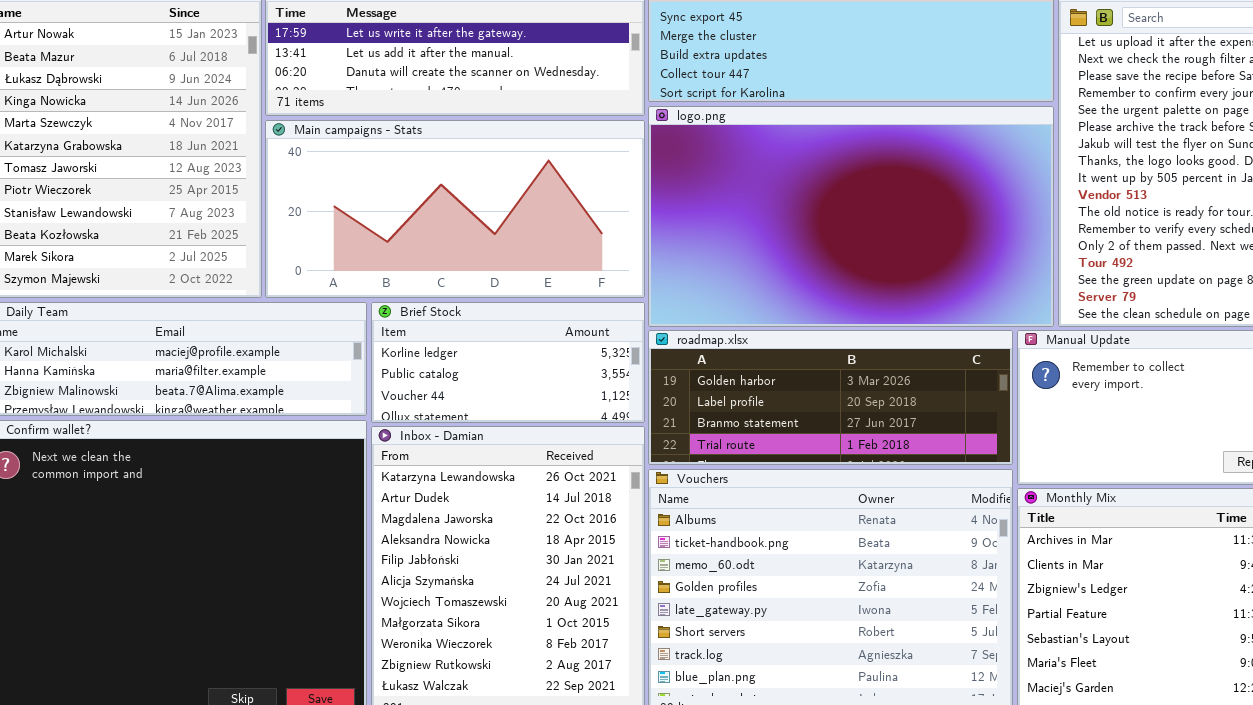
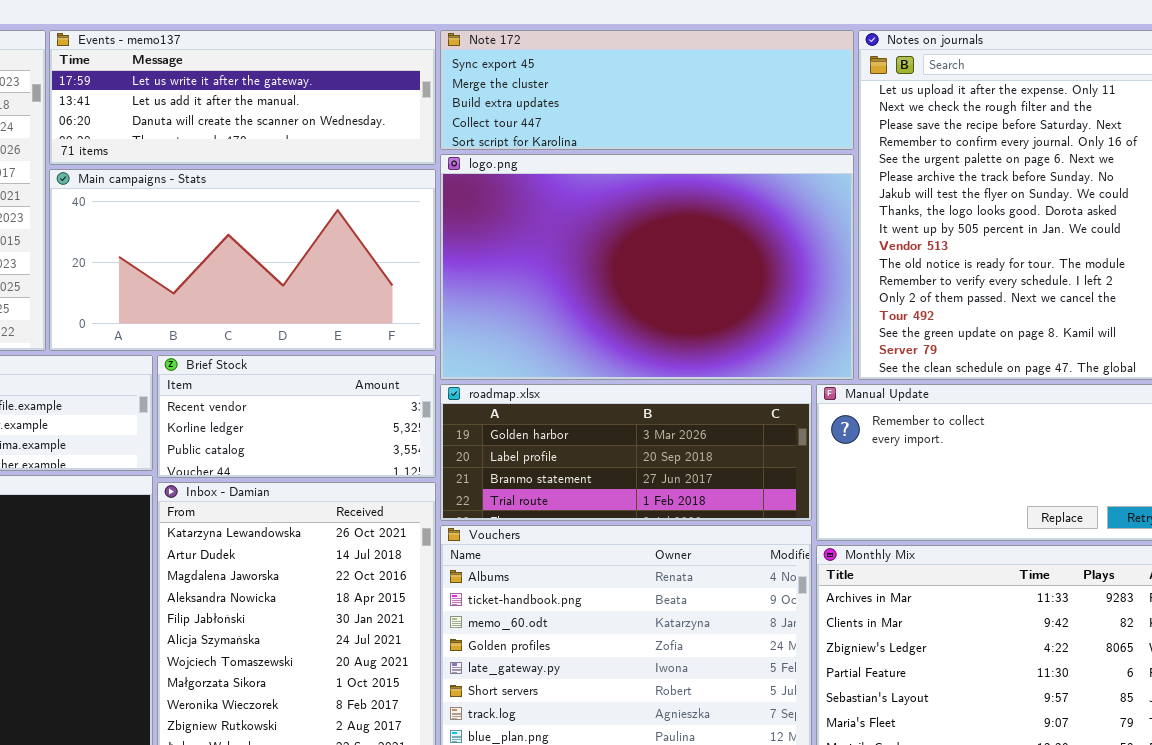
Brief Stock: [371,302,645,423] -> [157,355,436,478], scrolled up 1 row

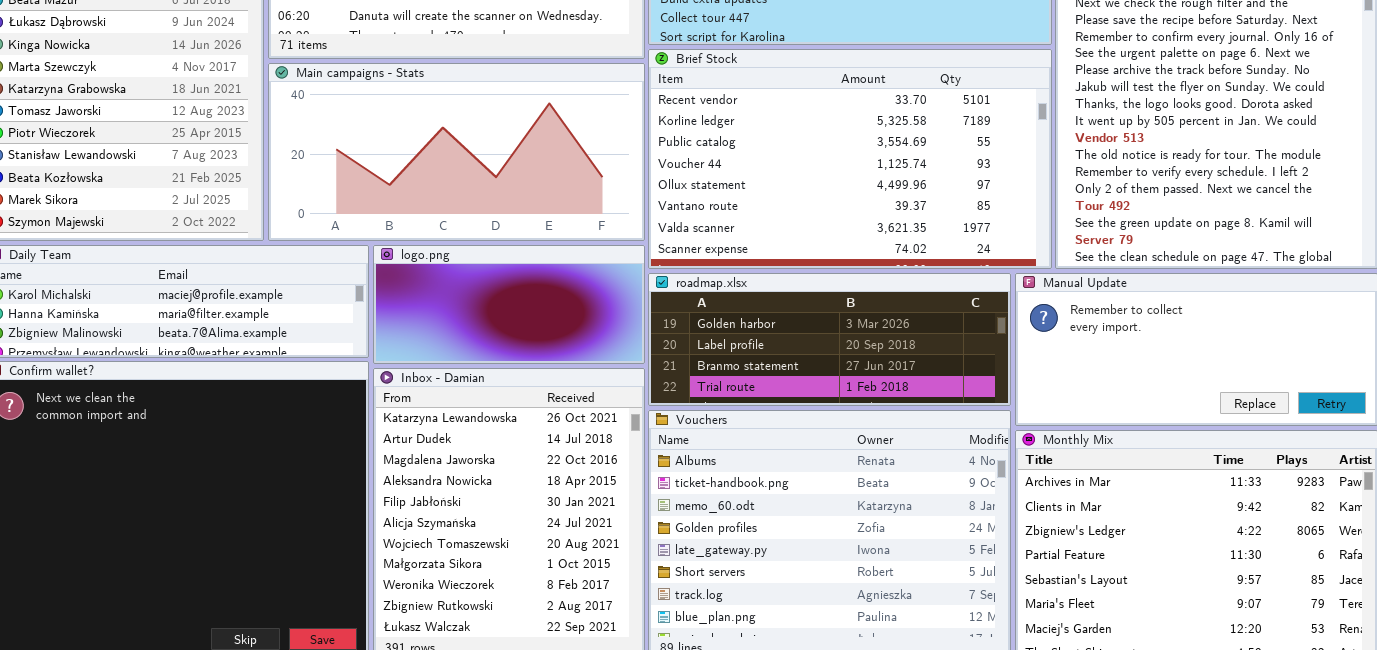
logo.png: [440,154,854,380] -> [373,245,645,364], moved, resized
Brief Stock: [157,355,436,478] -> [648,49,1052,269], moved, resized

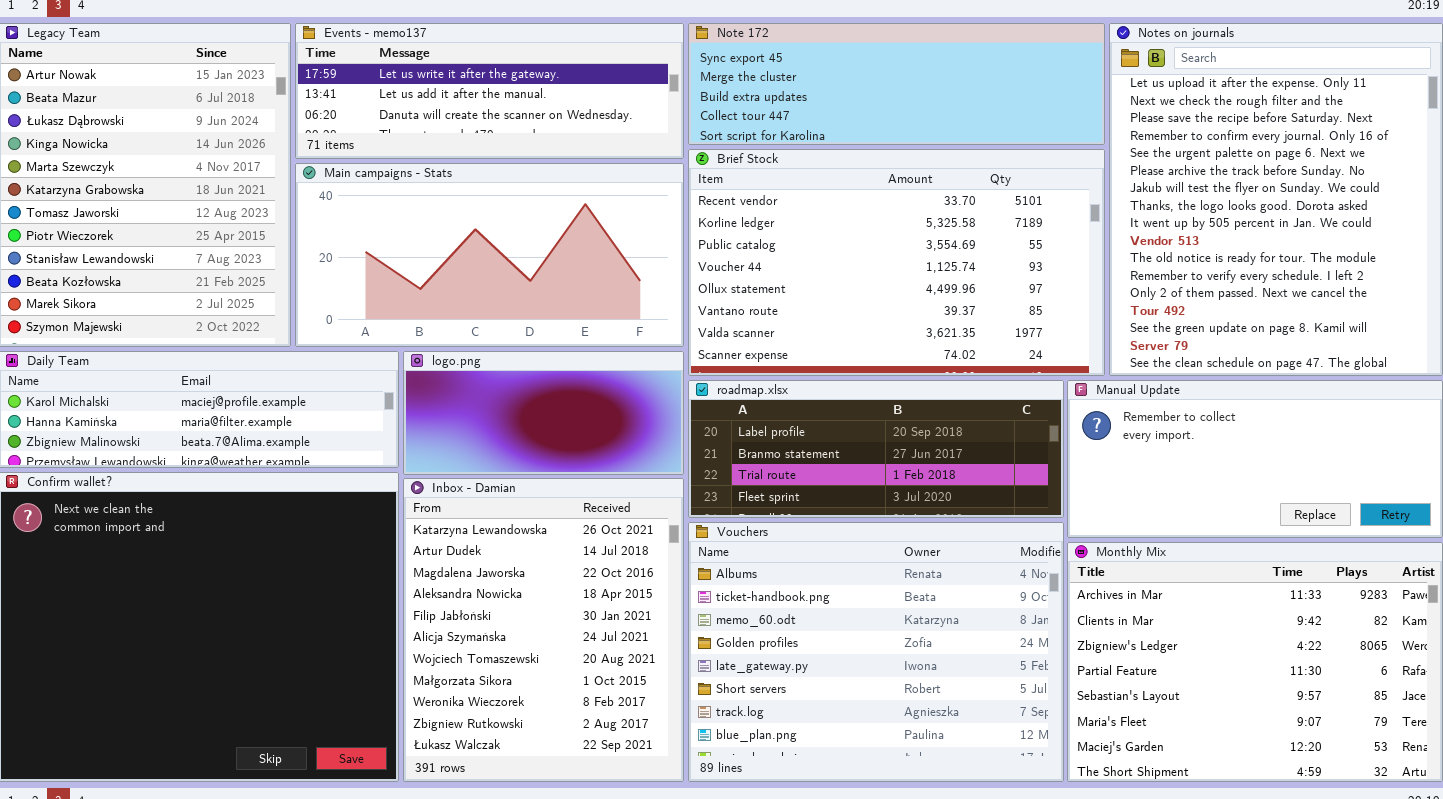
roadmap.xlsx: [648,273,1011,406] -> [688,380,1064,518], scrolled down 1 row

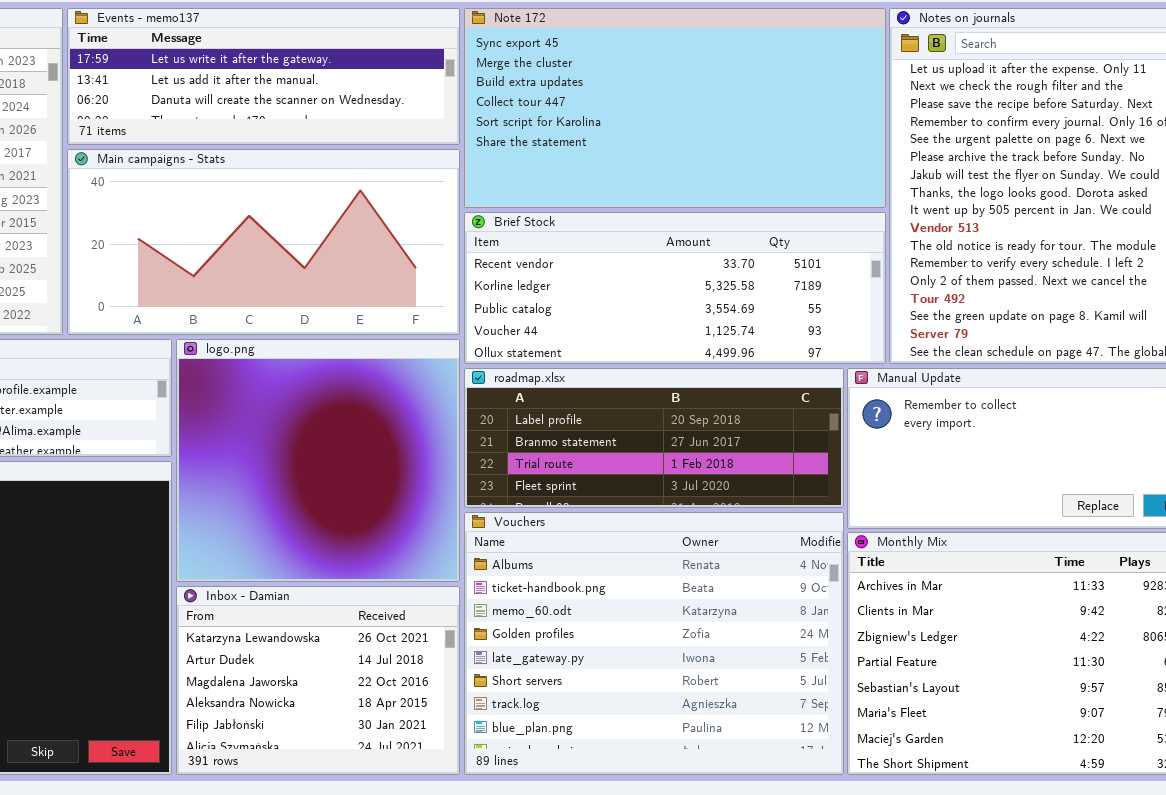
Note 172: [688,23,1105,145] -> [464,8,886,208], resized
Brief Stock: [688,149,1105,376] -> [464,212,886,364], resized
logo.png: [403,351,684,475] -> [176,339,460,582], resized
Inbox - Damian: [403,478,684,782] -> [176,586,460,775], resized

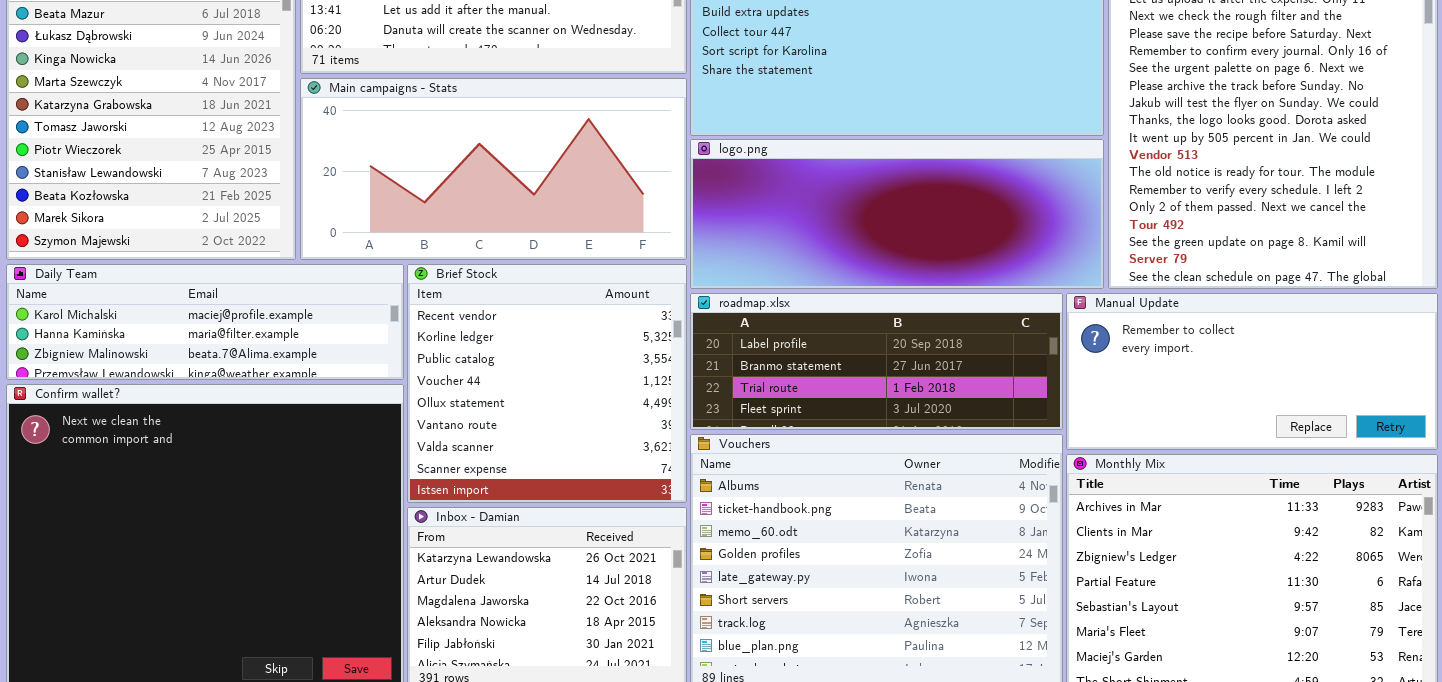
Brief Stock: [464,212,886,364] -> [407,264,687,503], moved, resized
logo.png: [176,339,460,582] -> [690,139,1104,289], moved, resized

